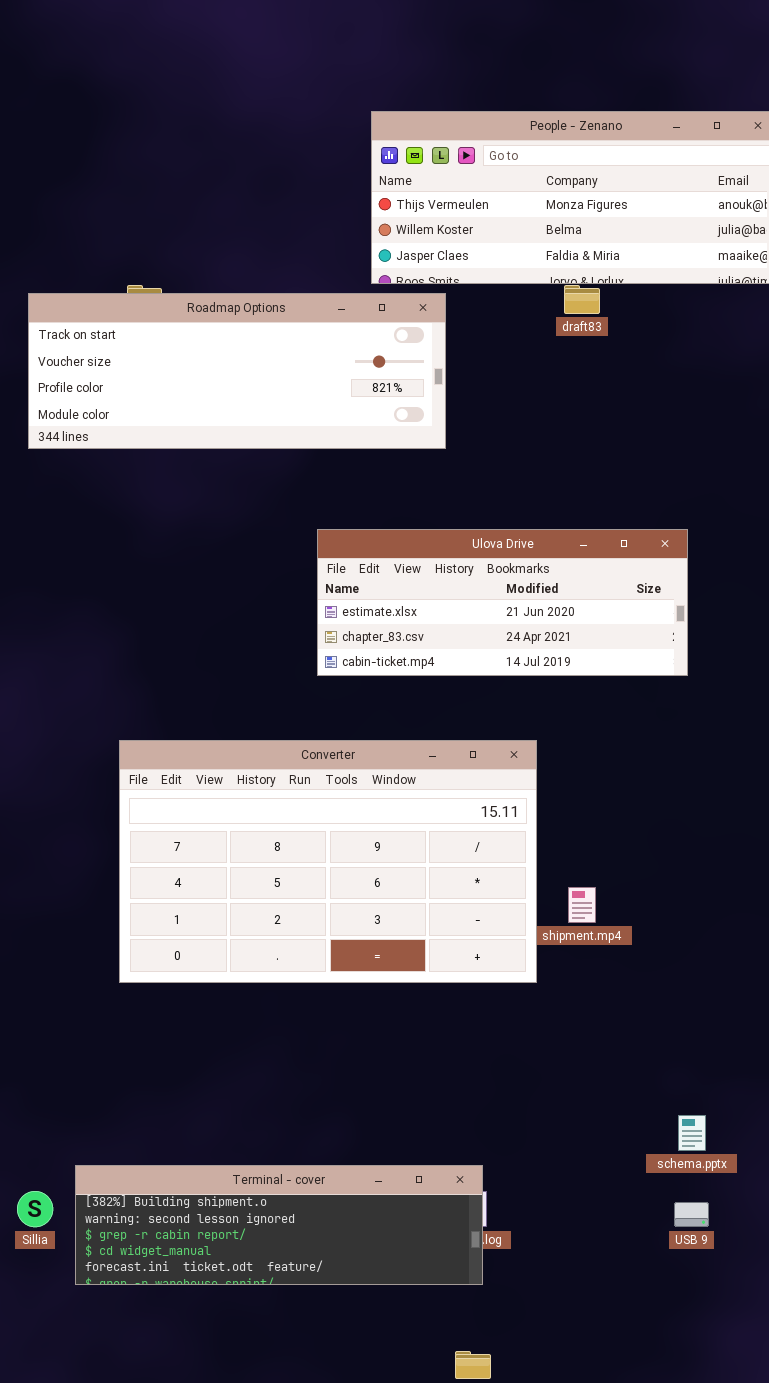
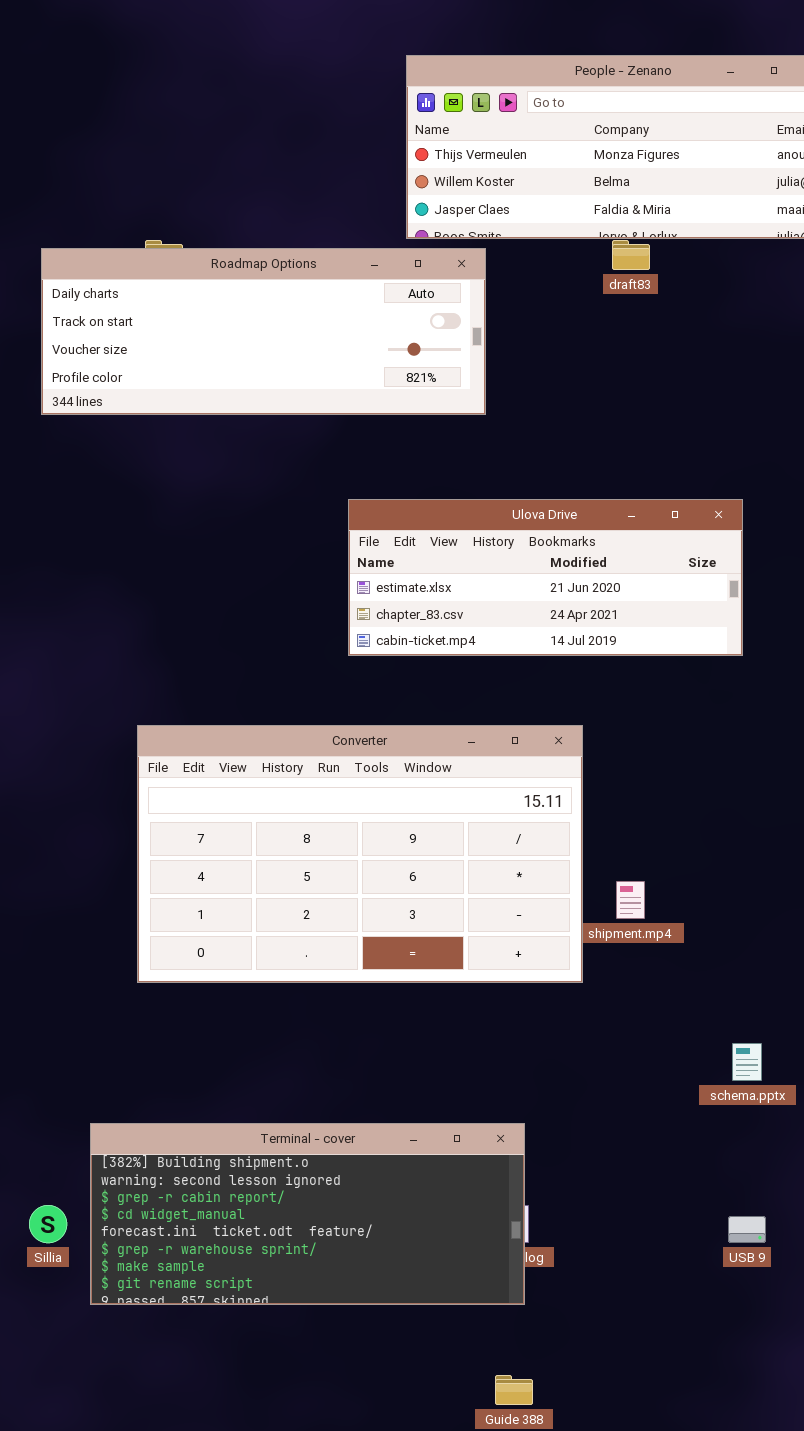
Roadmap Options: [28,293,446,449] -> [41,248,486,415], scrolled up 1 row
schema.pptx: [678,1115,706,1151] -> [732,1043,762,1081], moved
Terminal - cover: [75,1165,483,1285] -> [90,1123,525,1305], resized

